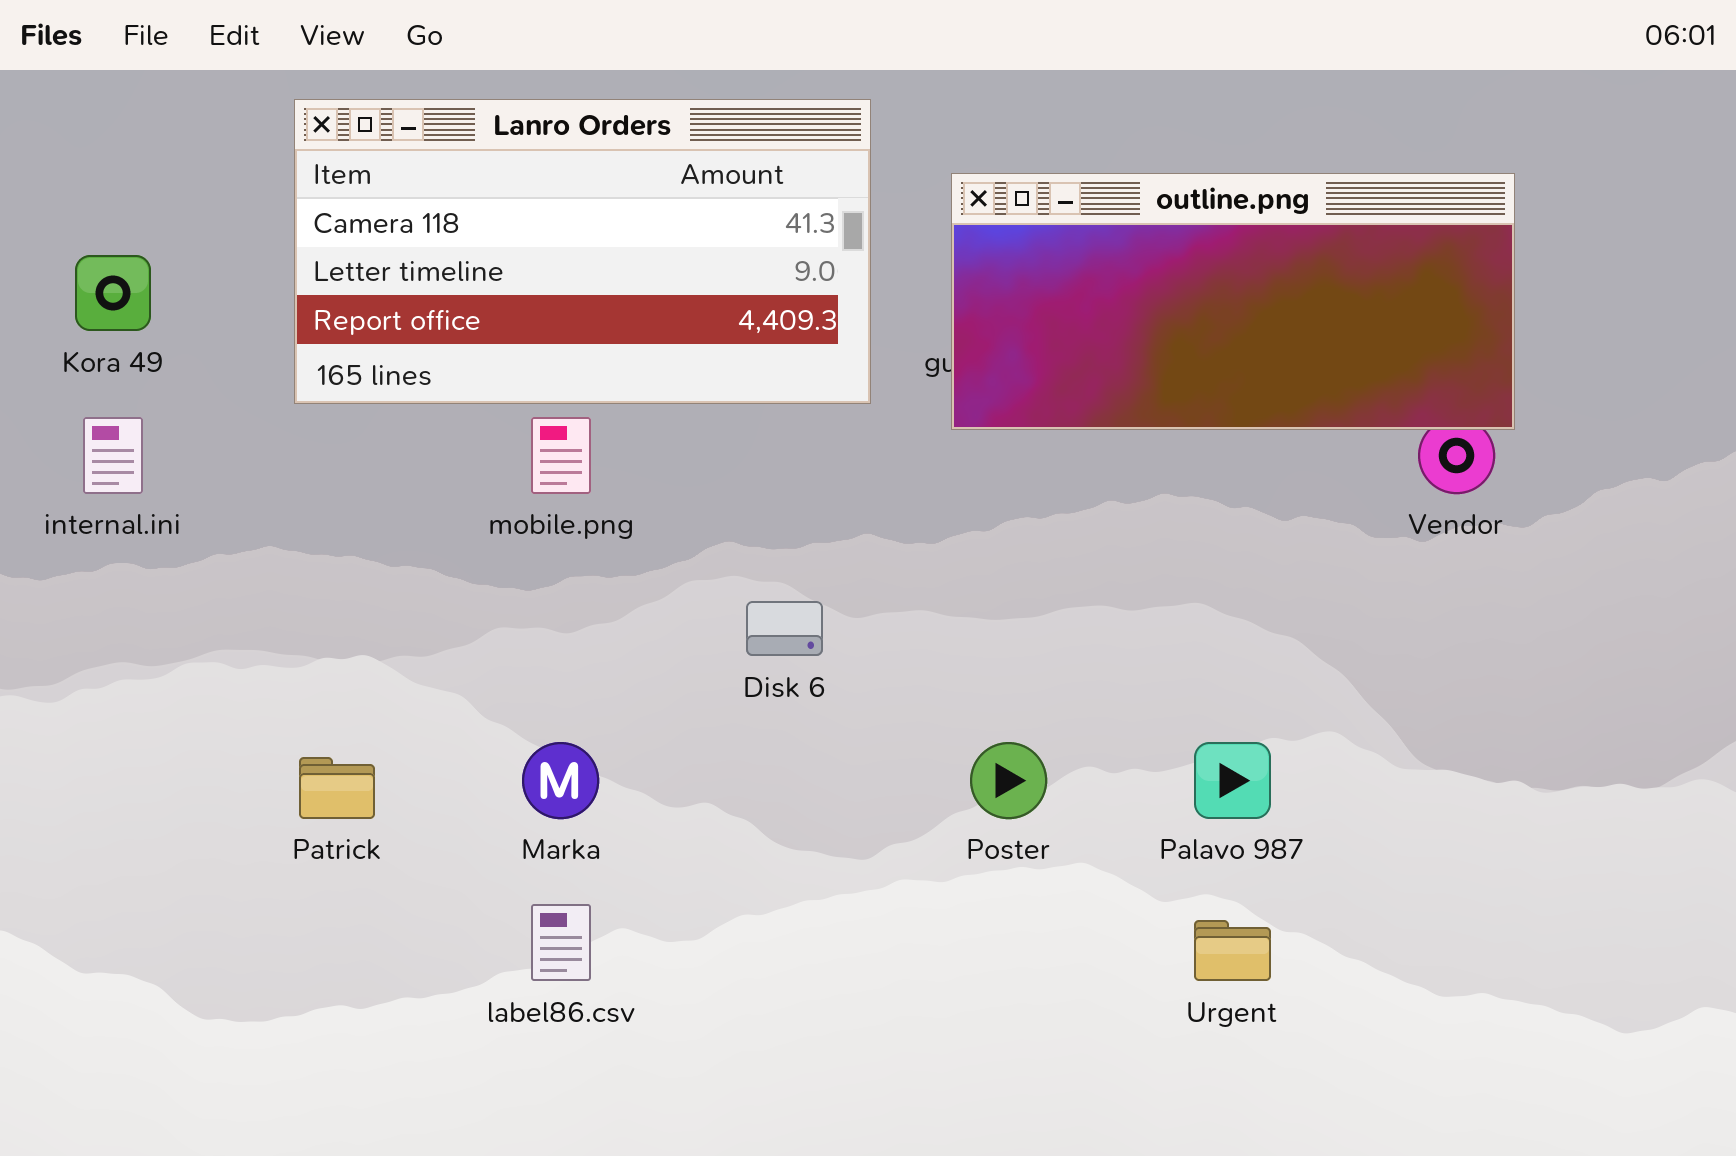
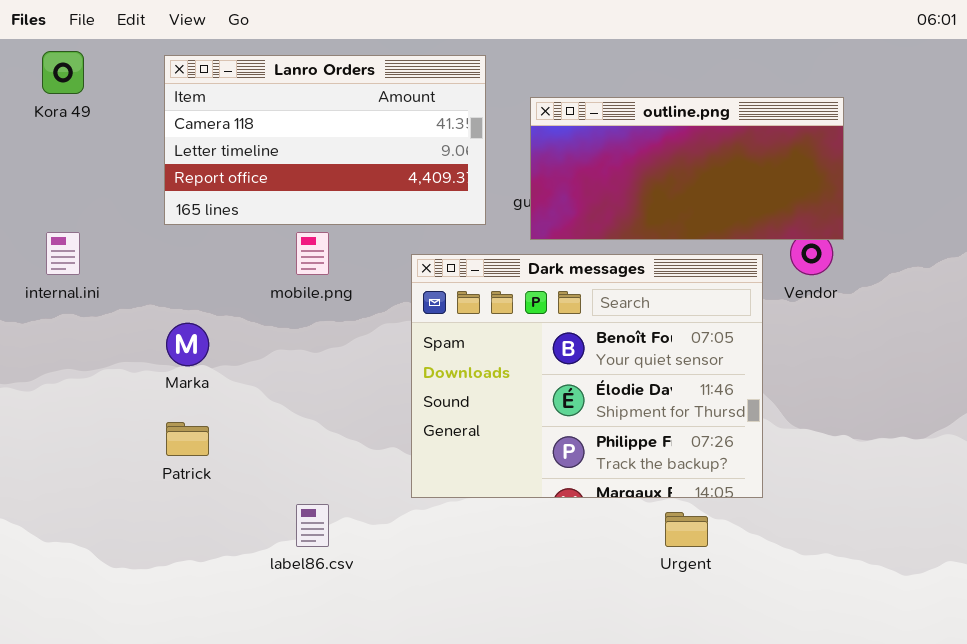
Kora 49: [75,255,151,331] -> [42,51,84,94], moved
Dark messages: none -> [411,254,763,498], opened
Marka: [522,742,599,819] -> [166,323,209,366], moved

